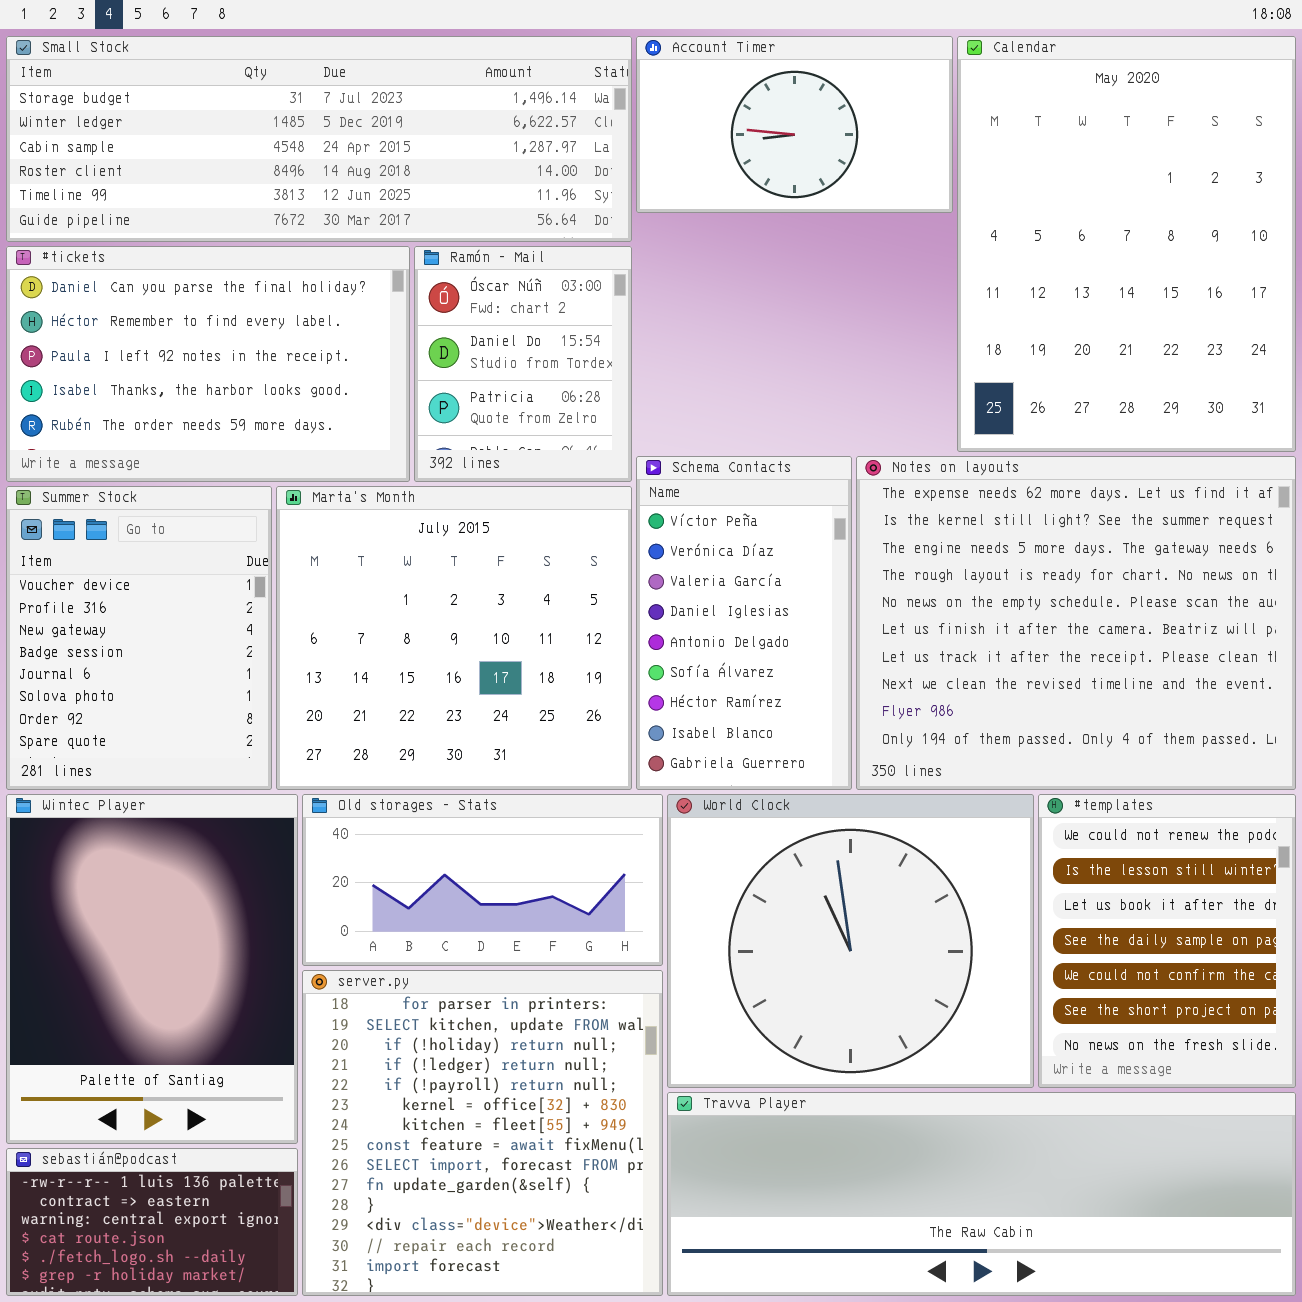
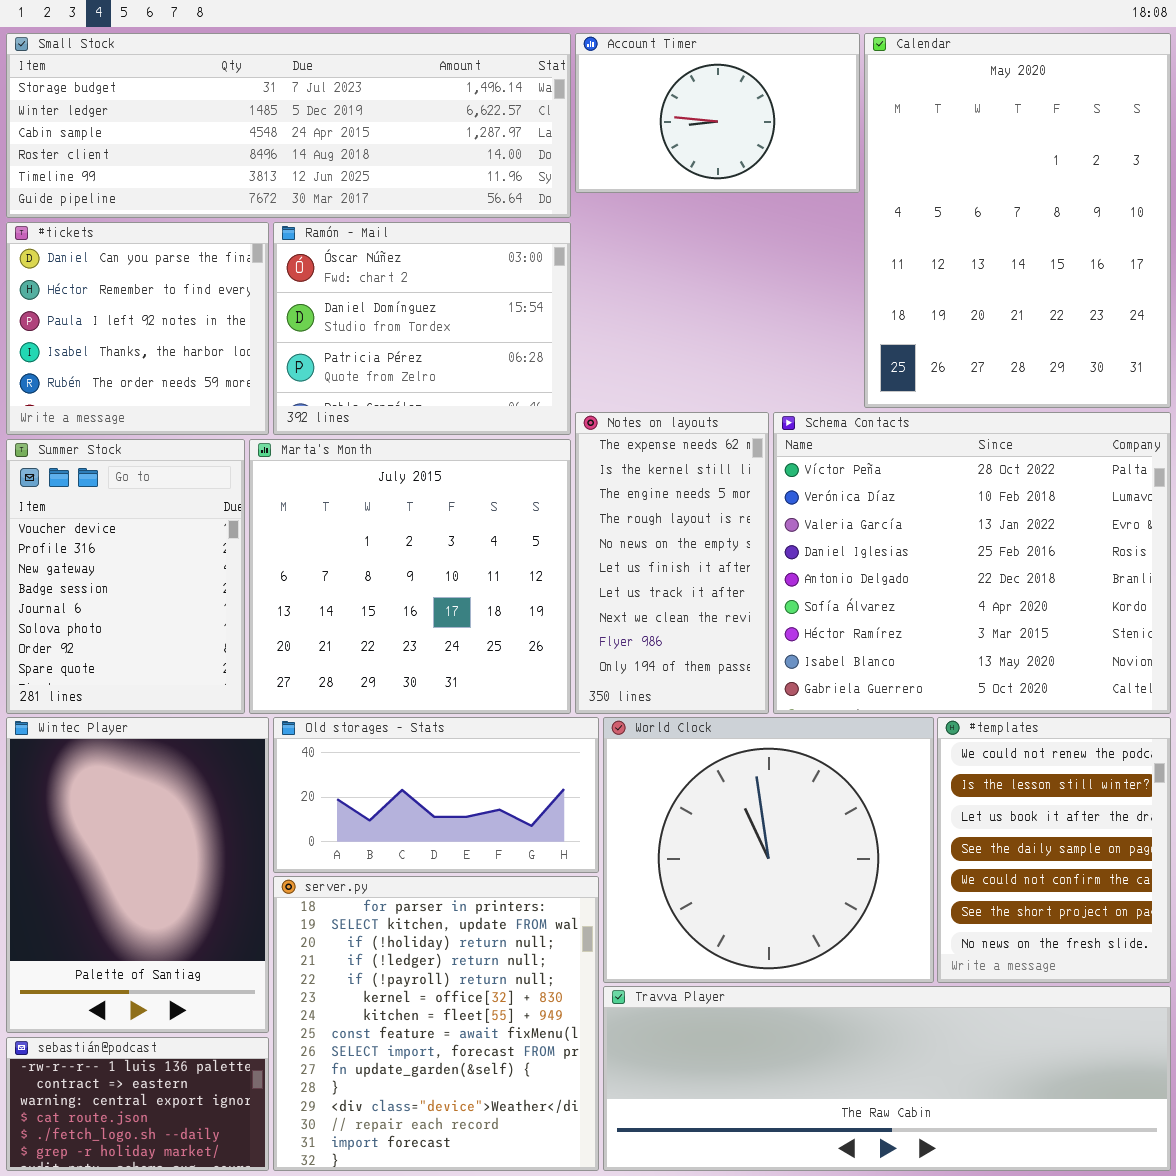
#tickets: [6,246,410,482] -> [6,222,269,435], resized
Ramón - Mail: [414,246,632,482] -> [273,222,571,435], resized
Schema Contacts: [636,456,852,790] -> [773,412,1171,714], moved, resized
Notes on layouts: [856,456,1296,790] -> [575,412,769,714], moved, resized

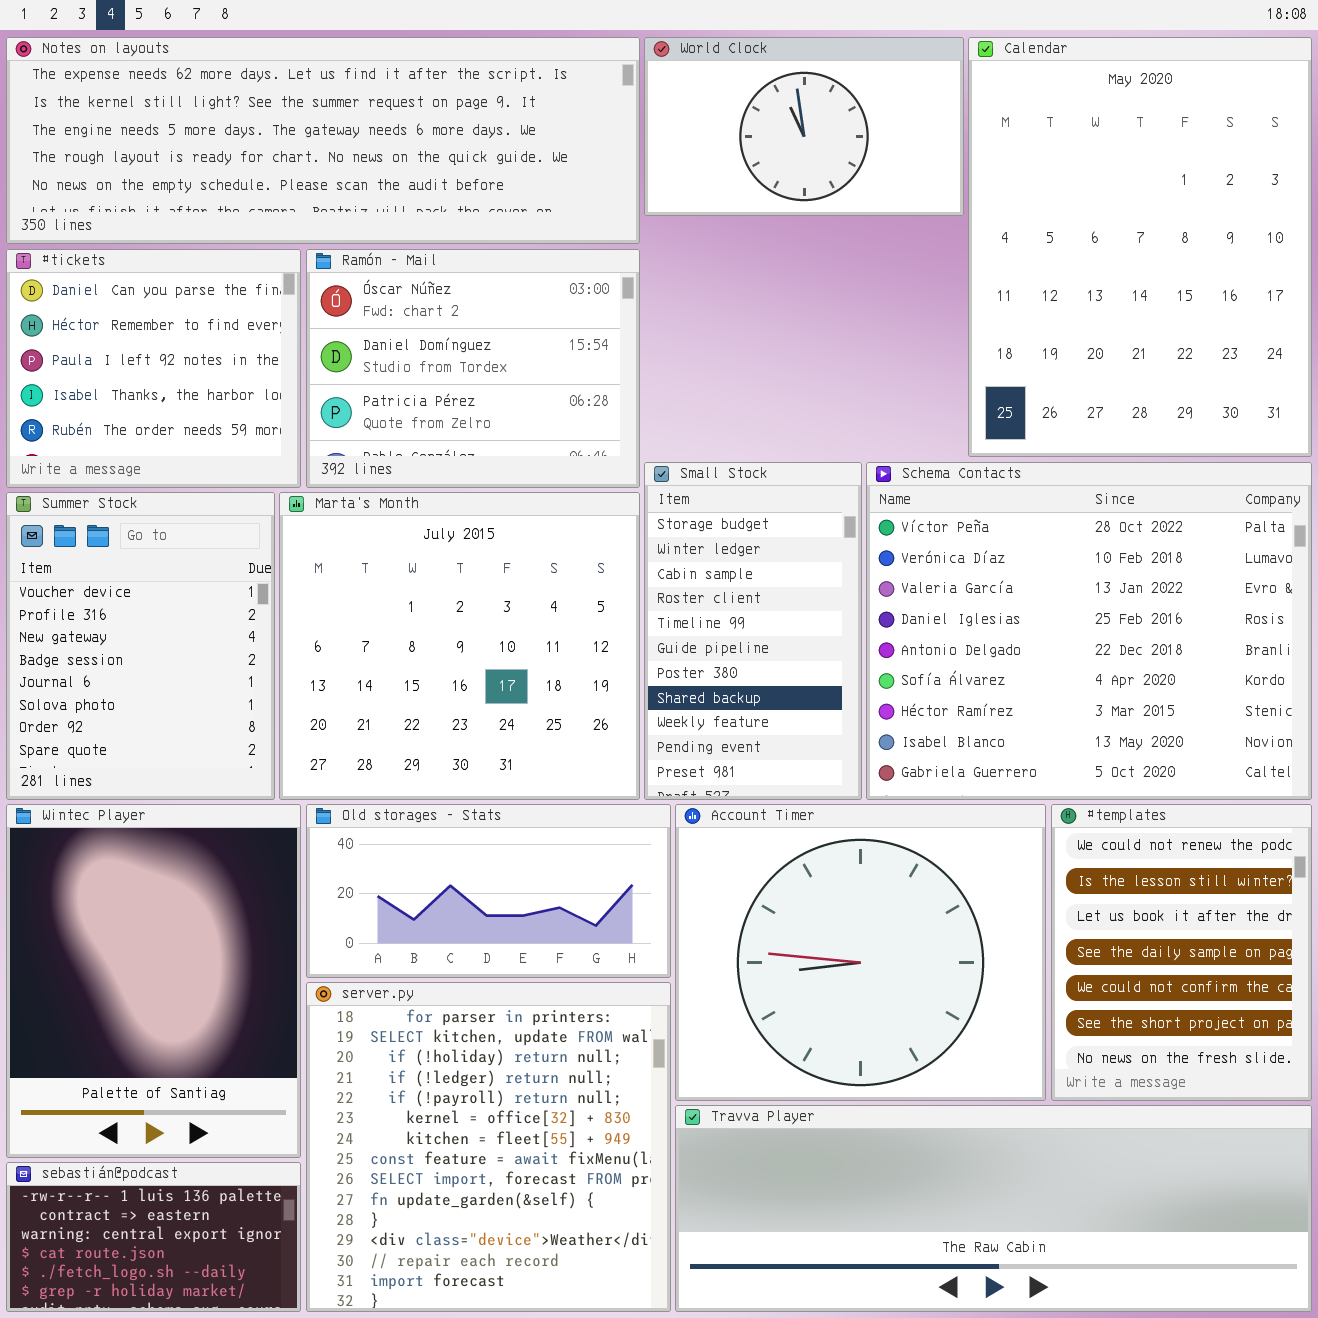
Small Stock: [6,33,571,218] -> [644,462,862,800], moved, resized
Account Timer: [575,33,860,193] -> [675,804,1046,1101], moved, resized
Notes on layouts: [575,412,769,714] -> [6,37,640,244], moved, resized
World Clock: [603,717,934,983] -> [644,37,964,216], moved, resized

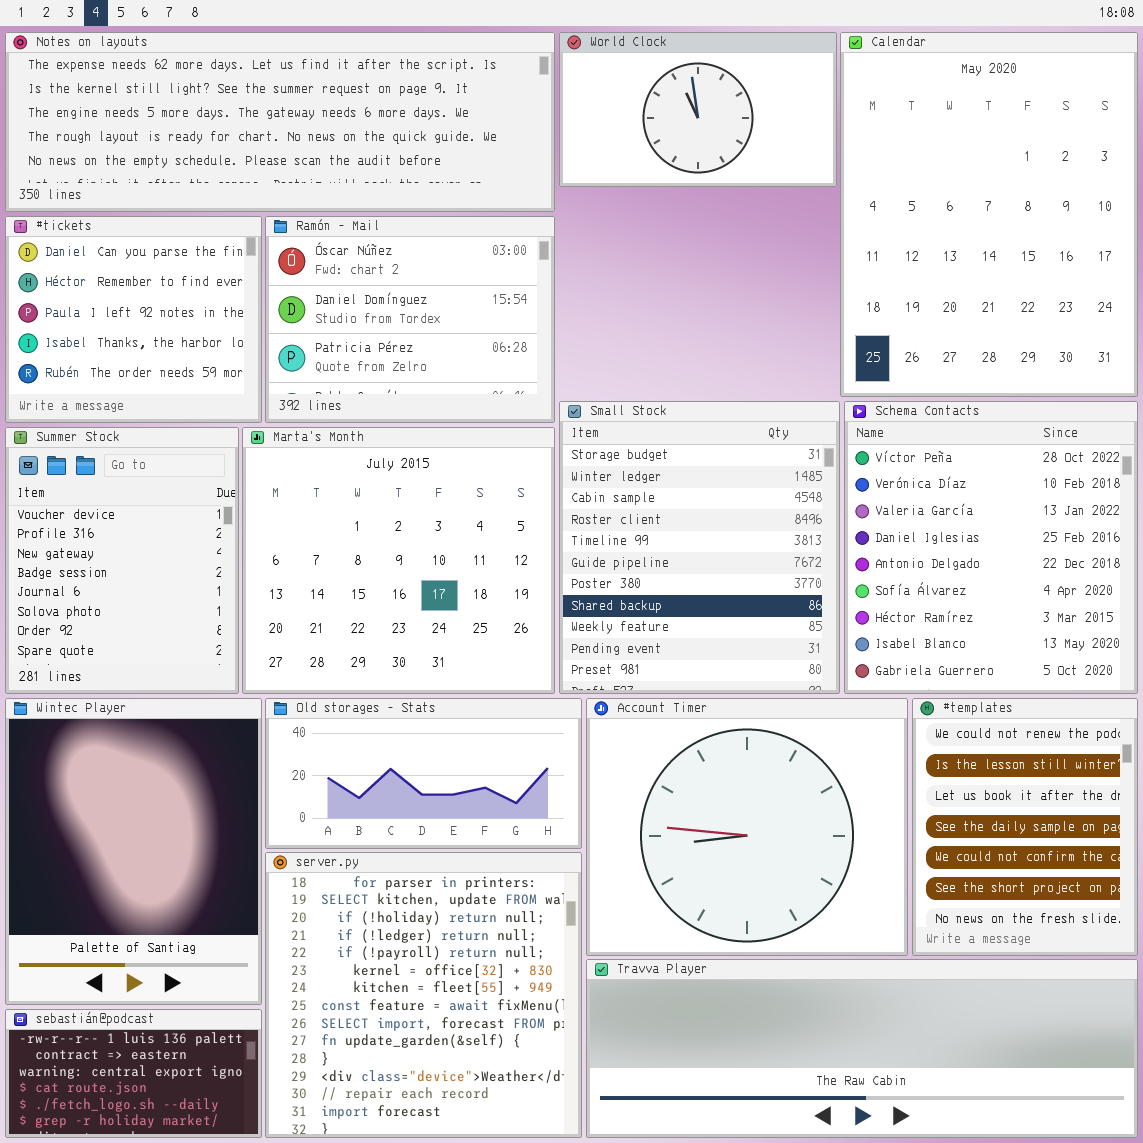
Small Stock: [644,462,862,800] -> [559,401,840,694], resized
Schema Contacts: [866,462,1312,800] -> [844,401,1138,694], resized

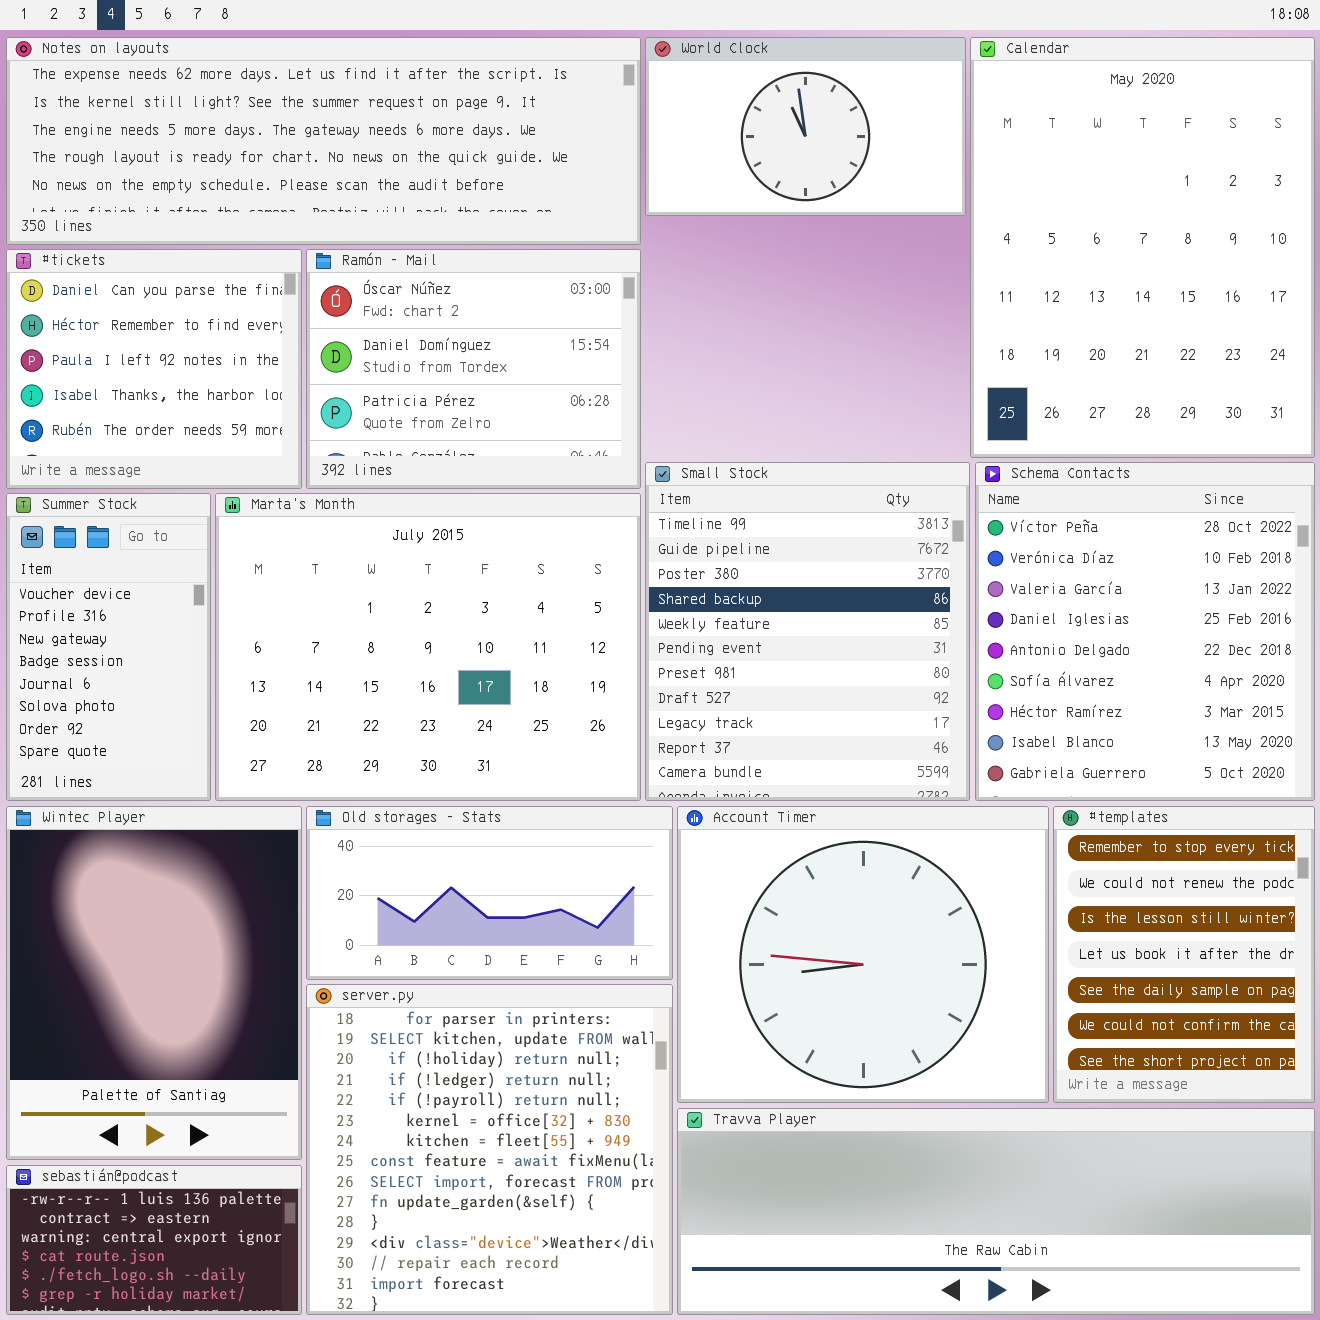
Small Stock: [559,401,840,694] -> [645,462,970,801], scrolled down 4 rows
Summer Stock: [5,427,239,694] -> [6,493,211,801], resized
Marta's Month: [242,427,555,694] -> [215,493,641,801], resized
#templates: [912,698,1138,956] -> [1053,806,1315,1103], scrolled up 1 row

